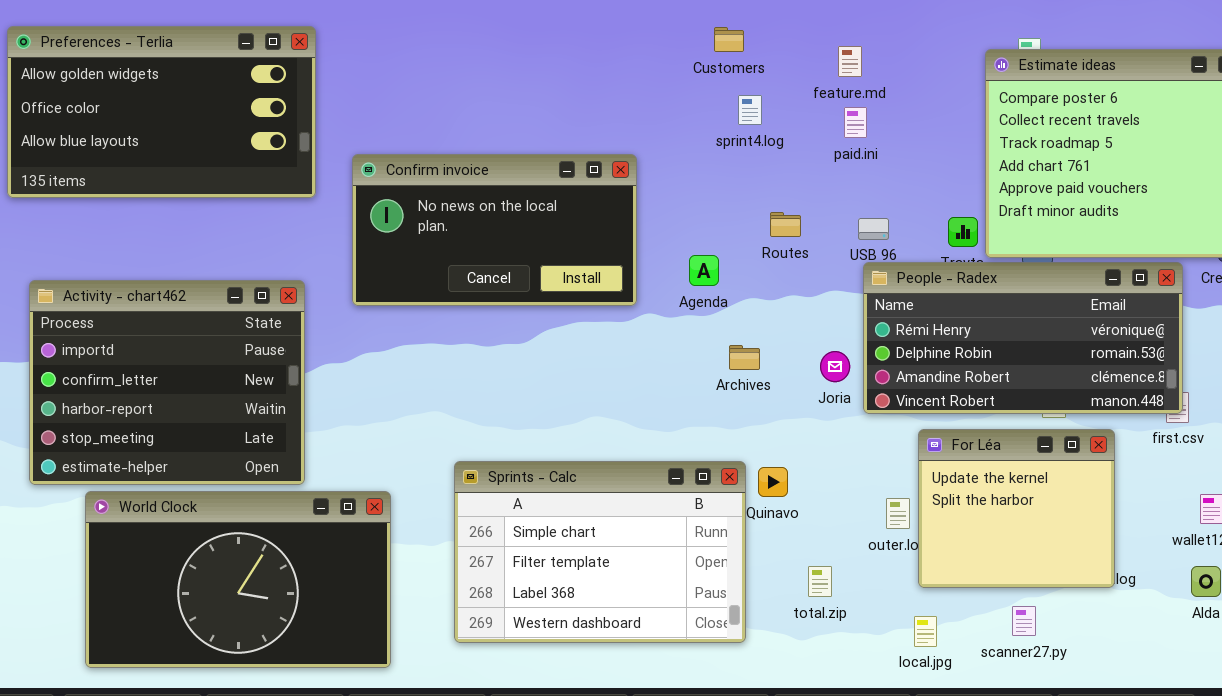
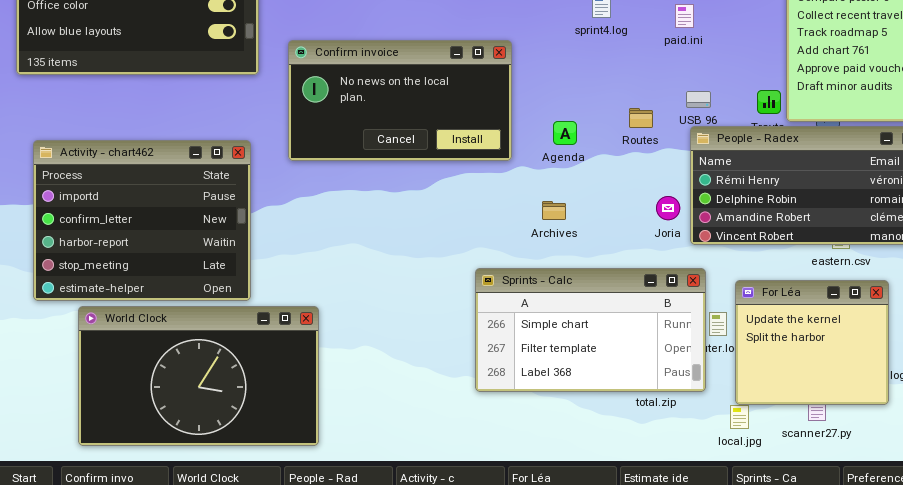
Routes: [770,212,801,237] -> [629,108,653,128], moved
Archives: [729,345,760,370] -> [542,201,566,220], moved
For Léa: [918,429,1115,588] -> [735,280,889,405], moved
Sprints - Calc: [454,461,746,643] -> [475,268,706,392], moved, resized

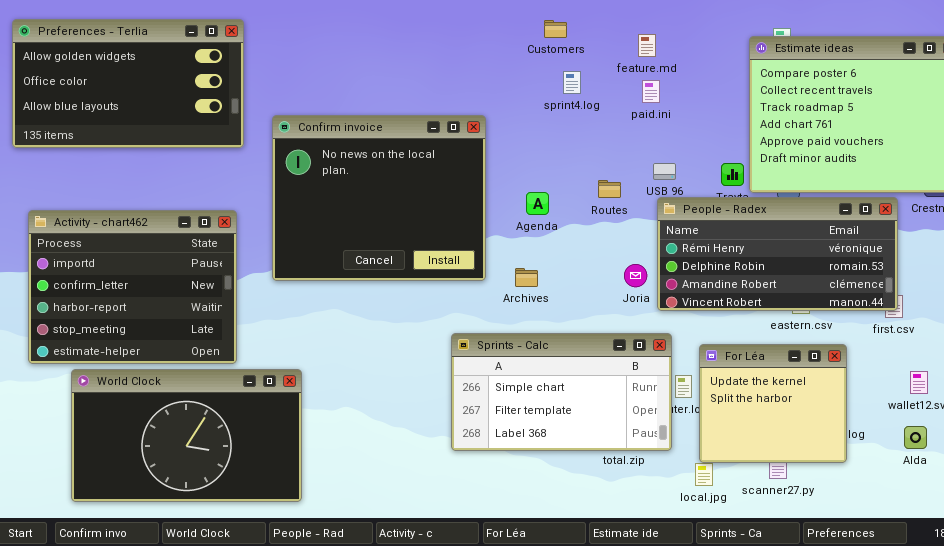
Confirm invoice: [288,40,512,161] -> [272,115,486,281], resized

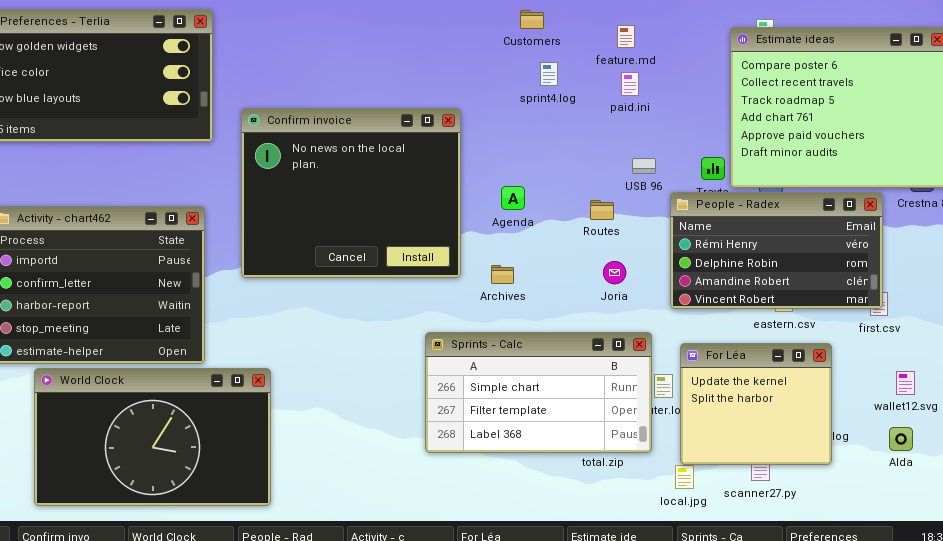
Routes: [598,180,621,198] -> [590,200,614,220], moved
People - Radex: [657,197,898,311] -> [670,192,883,309], resized

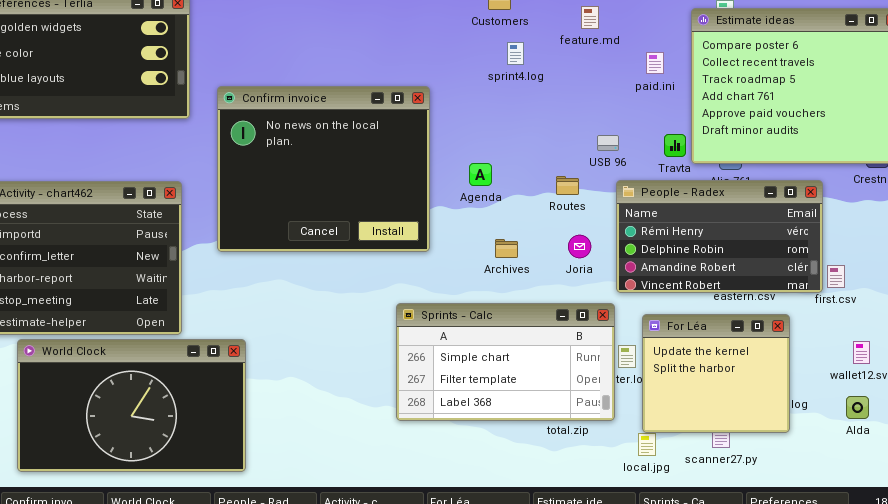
paid.ini: [621,72,639,96] -> [646,52,664,74], moved
People - Radex: [670,192,883,309] -> [616,180,823,293], moved
Archives: [491,265,514,284] -> [495,239,518,258], moved

